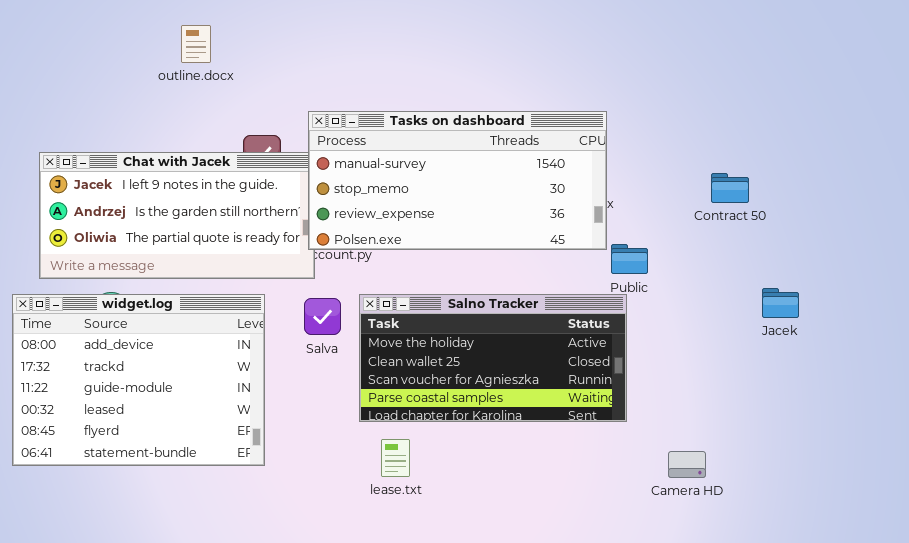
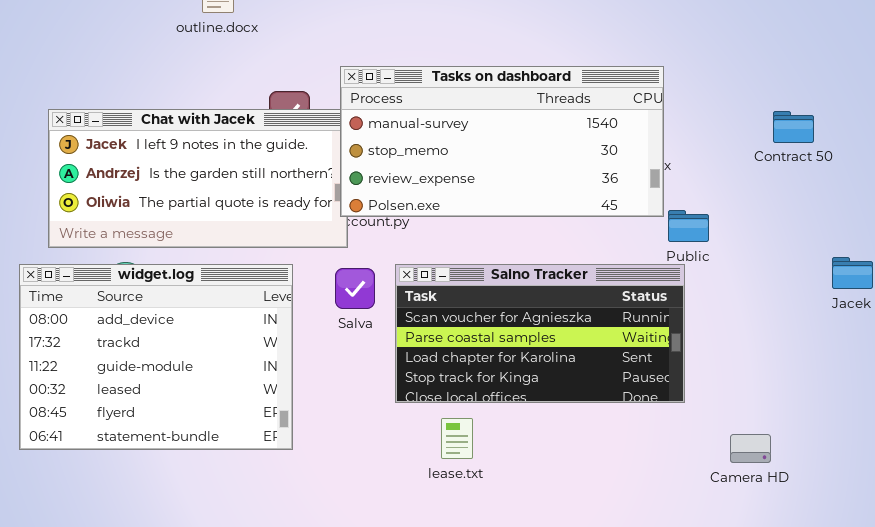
Contract 50: [711,173,749,203] -> [773,111,814,143], moved
Salno Tracker: [359,294,627,422] -> [395,264,685,403], scrolled down 2 rows
lease.txt: [381,439,410,477] -> [441,418,473,459], moved

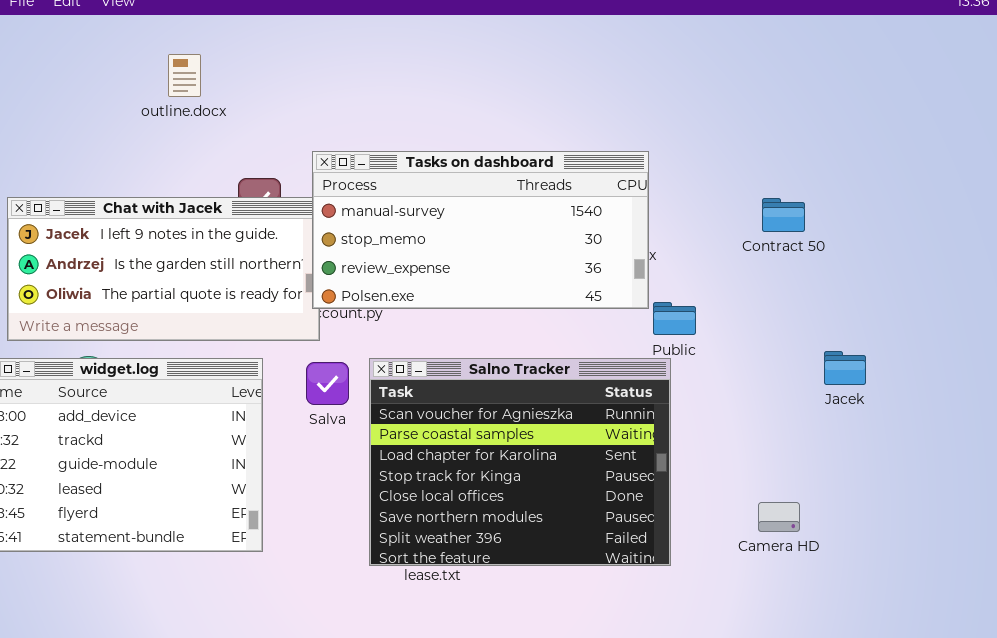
Salno Tracker: [395,264,685,403] -> [369,358,671,566], resized
Camera HD: [730,434,771,463] -> [758,502,800,532], moved

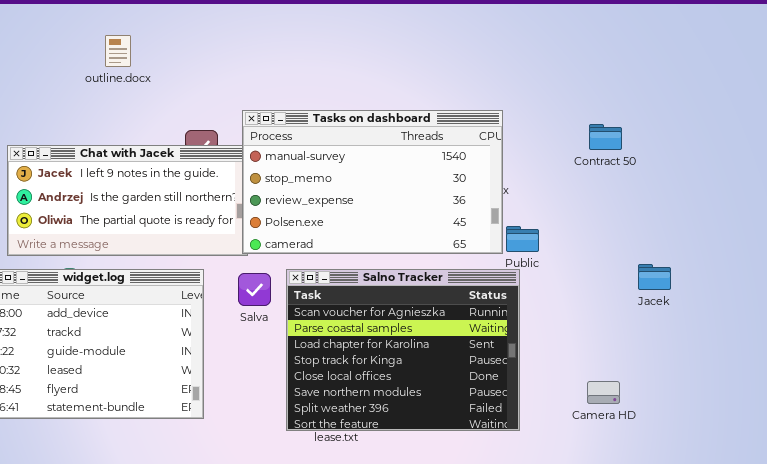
outline.docx: [168,54,201,97] -> [105,35,131,67], moved
Tasks on dashboard: [312,151,649,309] -> [242,110,503,254], resized
Contract 50: [762,198,805,232] -> [589,124,622,150], moved

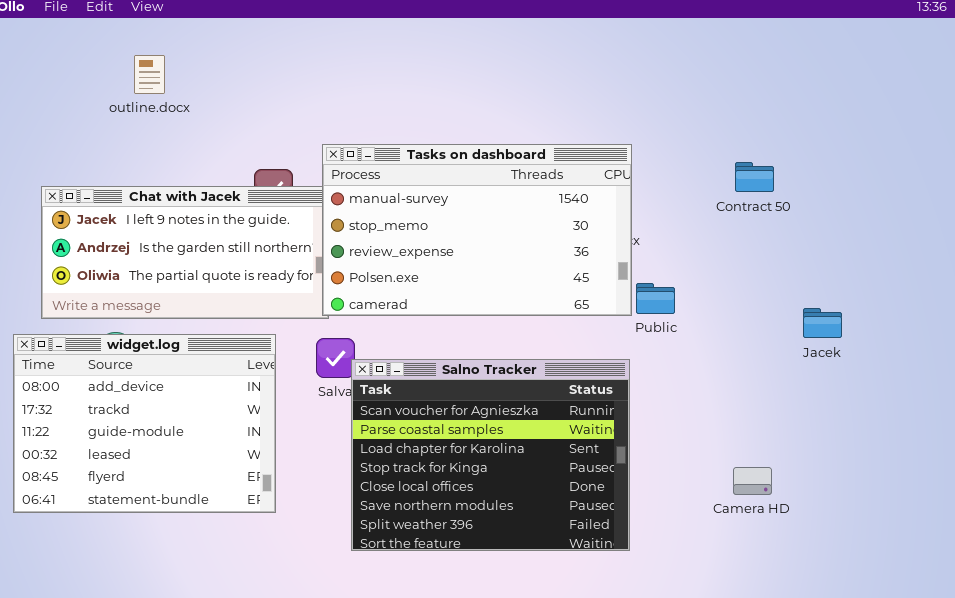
outline.docx: [105,35,131,67] -> [134,55,165,94], moved
Jacek: [638,264,671,290] -> [803,308,842,338], moved
Salno Tracker: [286,269,520,431] -> [351,359,630,551], moved

